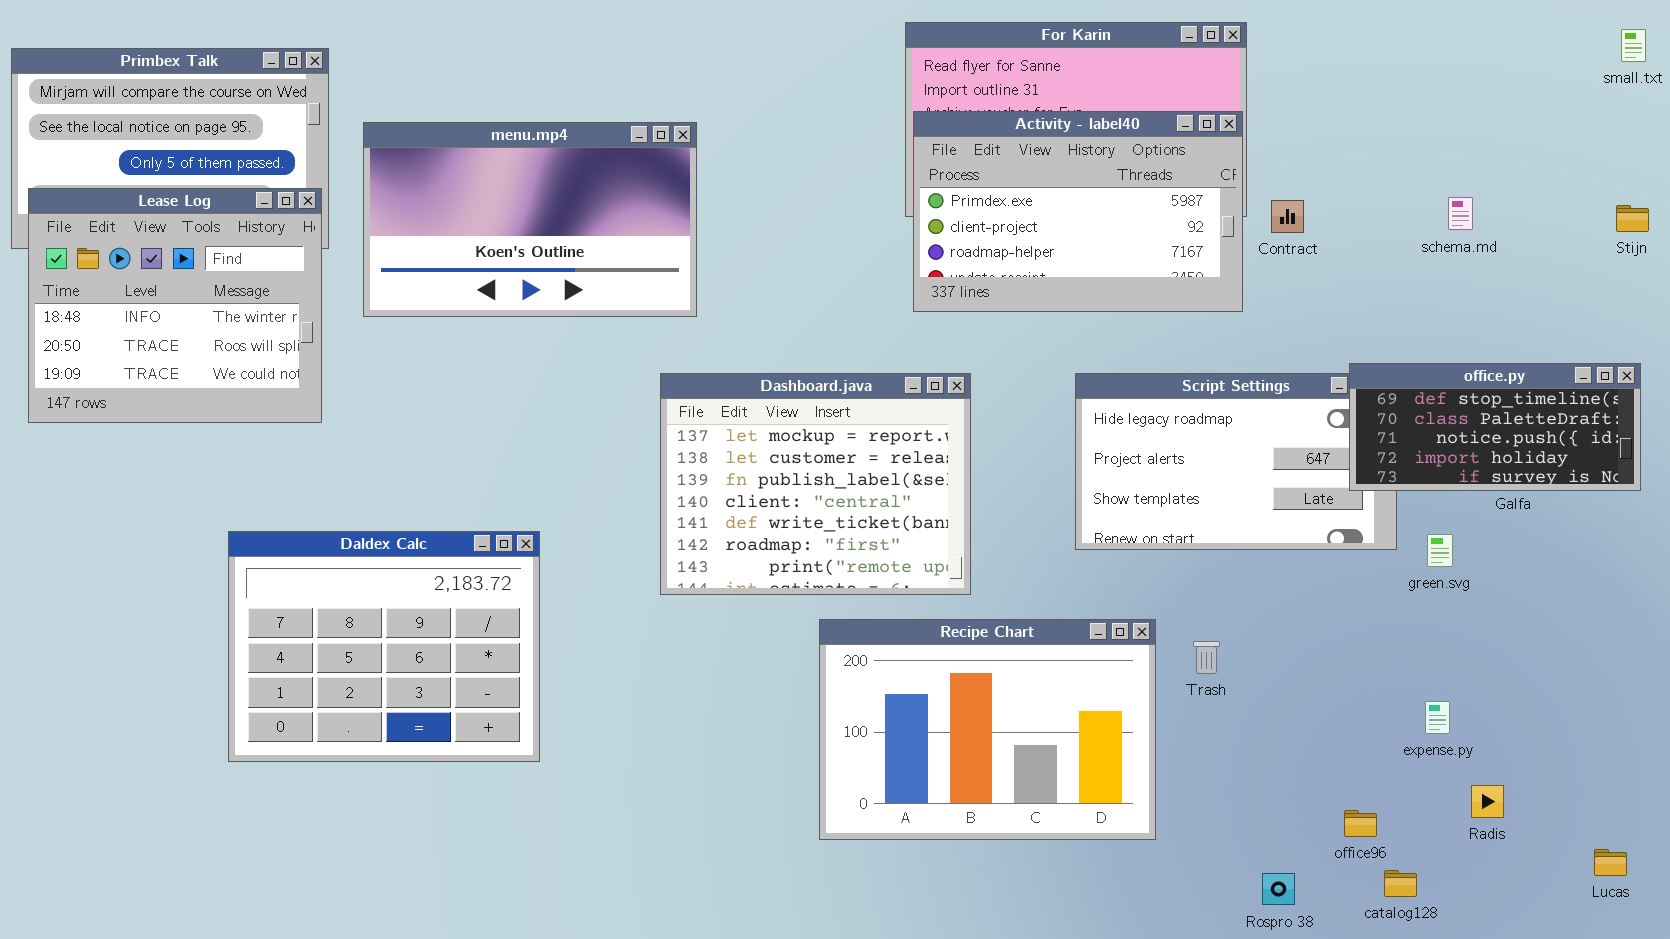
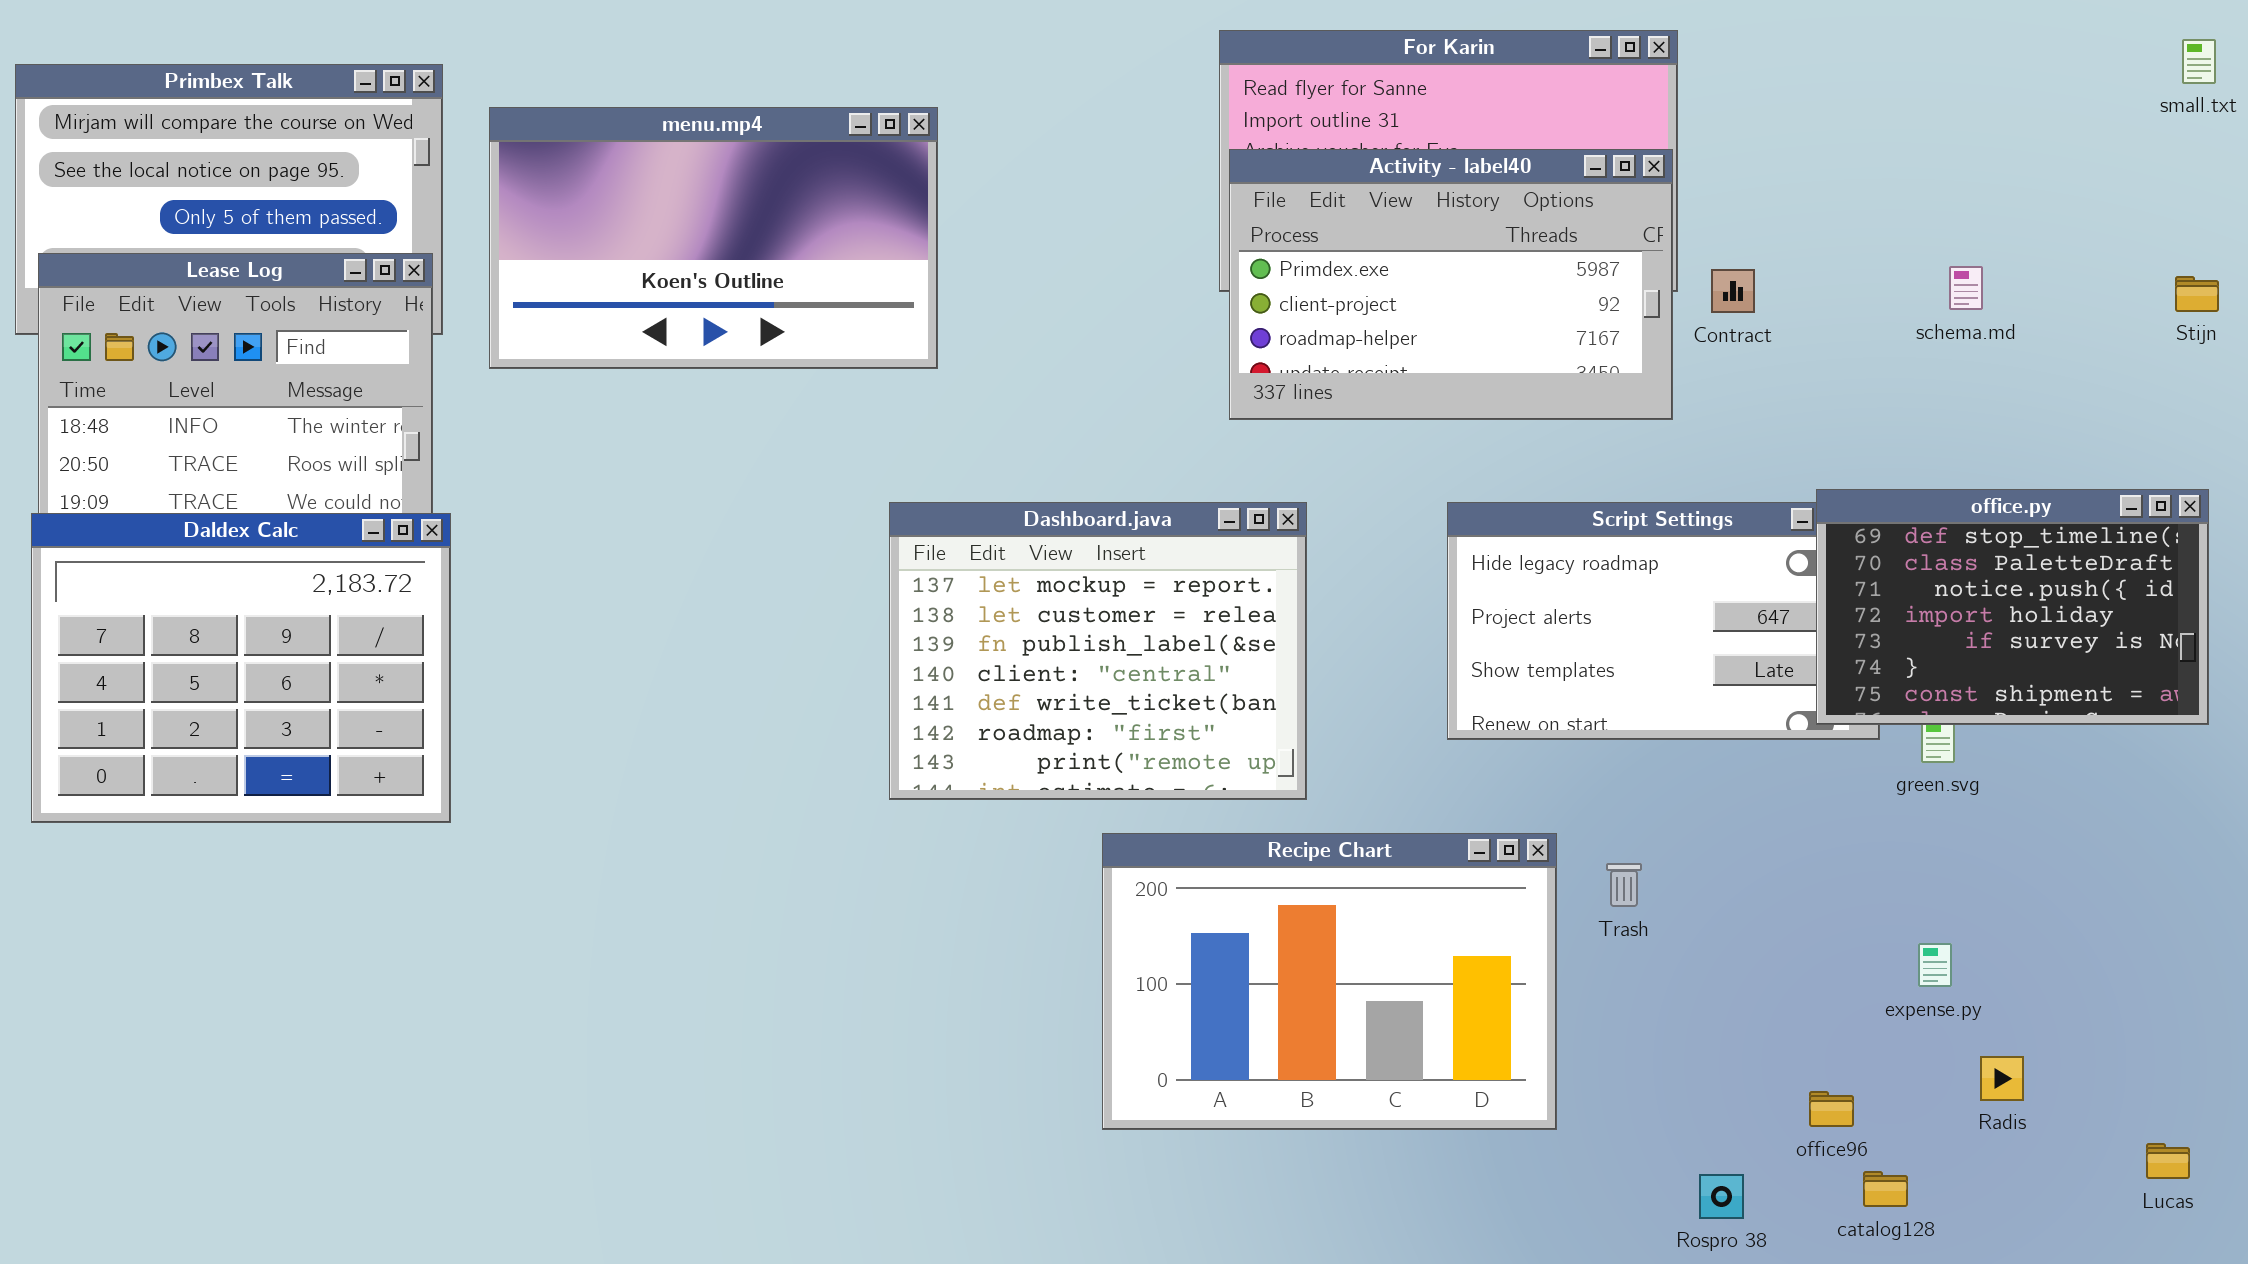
menu.mp4: [363,122,697,317] -> [489,107,938,369], moved
office.py: [1349,363,1641,491] -> [1816,489,2209,725], resized
Daldex Calc: [228,531,540,762] -> [31,513,451,823], moved

